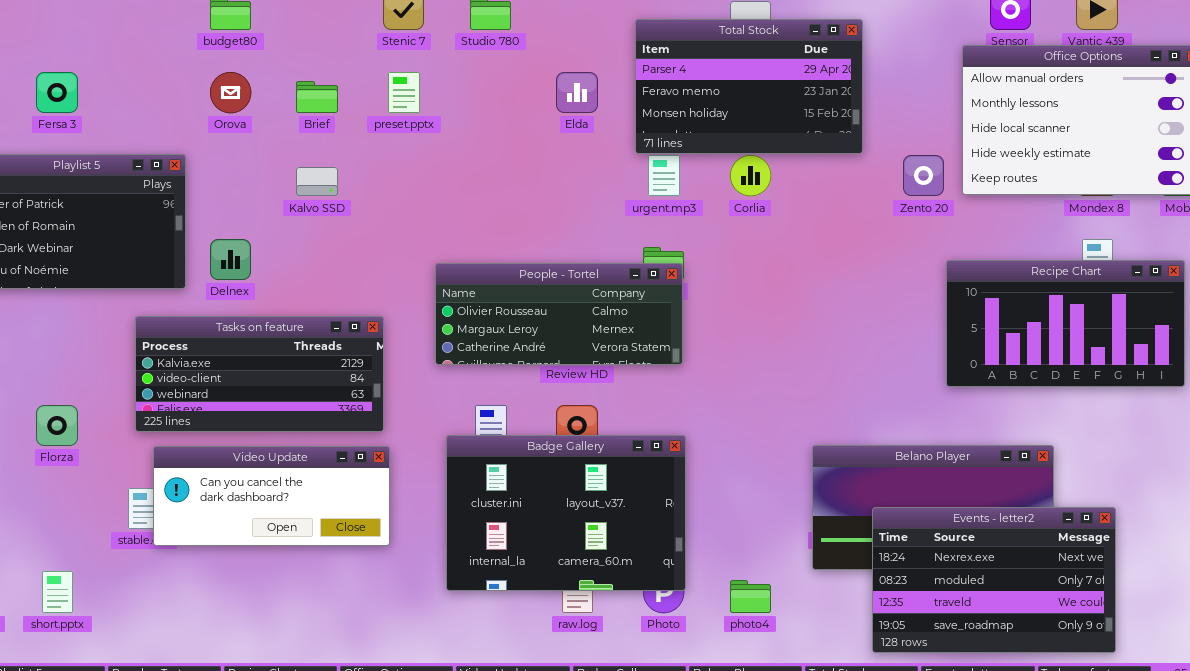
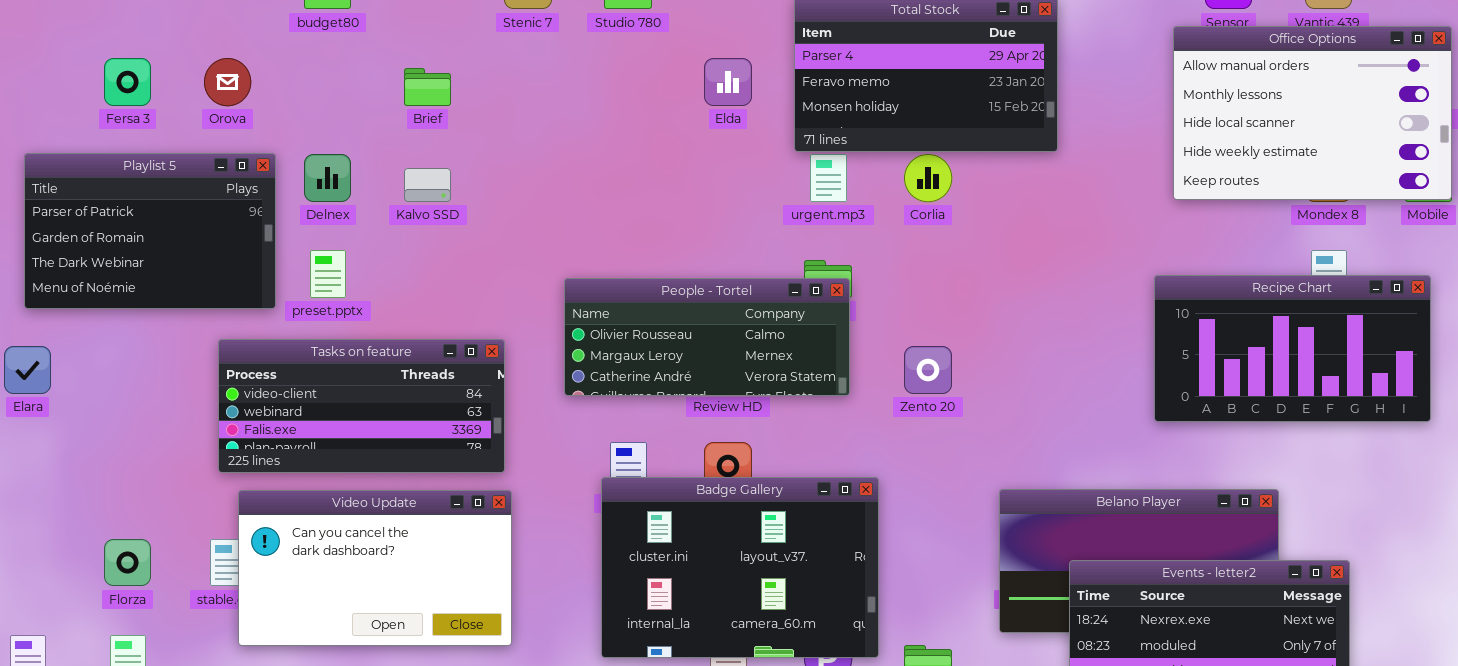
Orova: [210,72,251,113] -> [204,58,251,106], moved
preset.pptx: [388,72,420,113] -> [310,250,346,298], moved
Zento 20: [903,155,944,196] -> [904,346,952,394], moved
Delnex: [210,239,251,280] -> [304,154,351,202], moved
Tasks on feature: [135,316,384,432] -> [218,339,505,473], scrolled down 1 row
Florza: [36,405,78,446] -> [104,539,151,586], moved
Badge Gallery: [446,435,686,591] -> [601,477,879,658], moved
Video Update: [153,446,390,546] -> [238,490,512,646], resized

